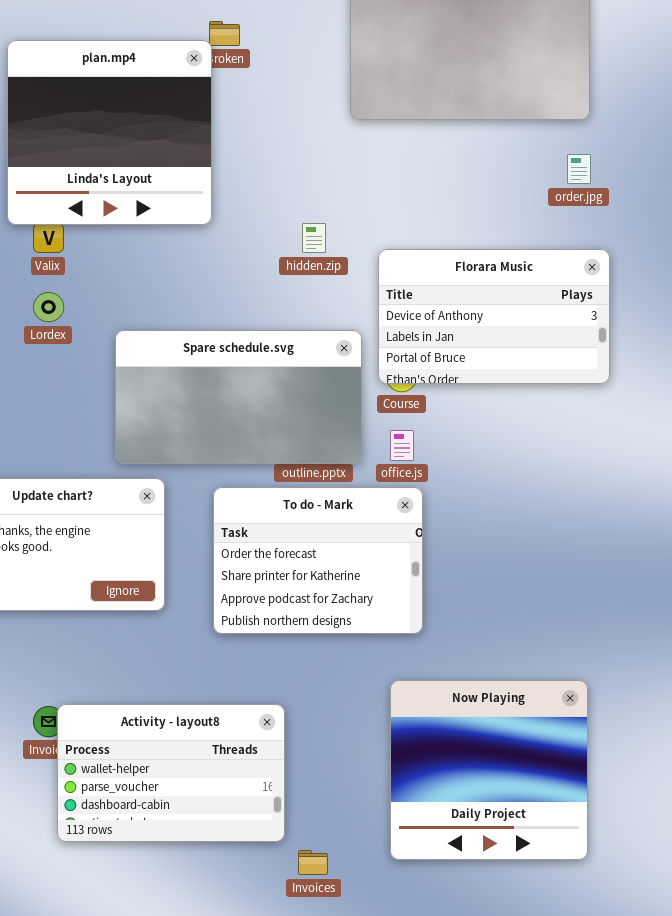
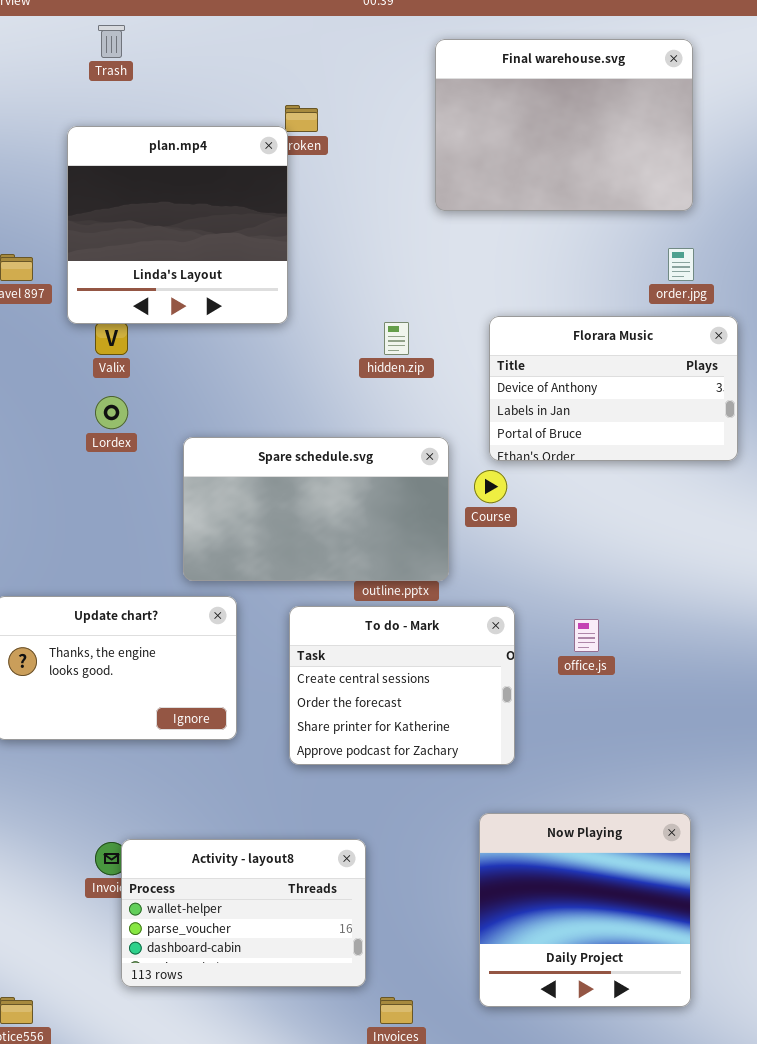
Florara Music: [378,249,610,384] -> [489,316,738,461], moved
office.js: [390,430,414,461] -> [574,619,599,652], moved
To do - Mark: [213,487,423,634] -> [289,606,515,765], scrolled up 1 row

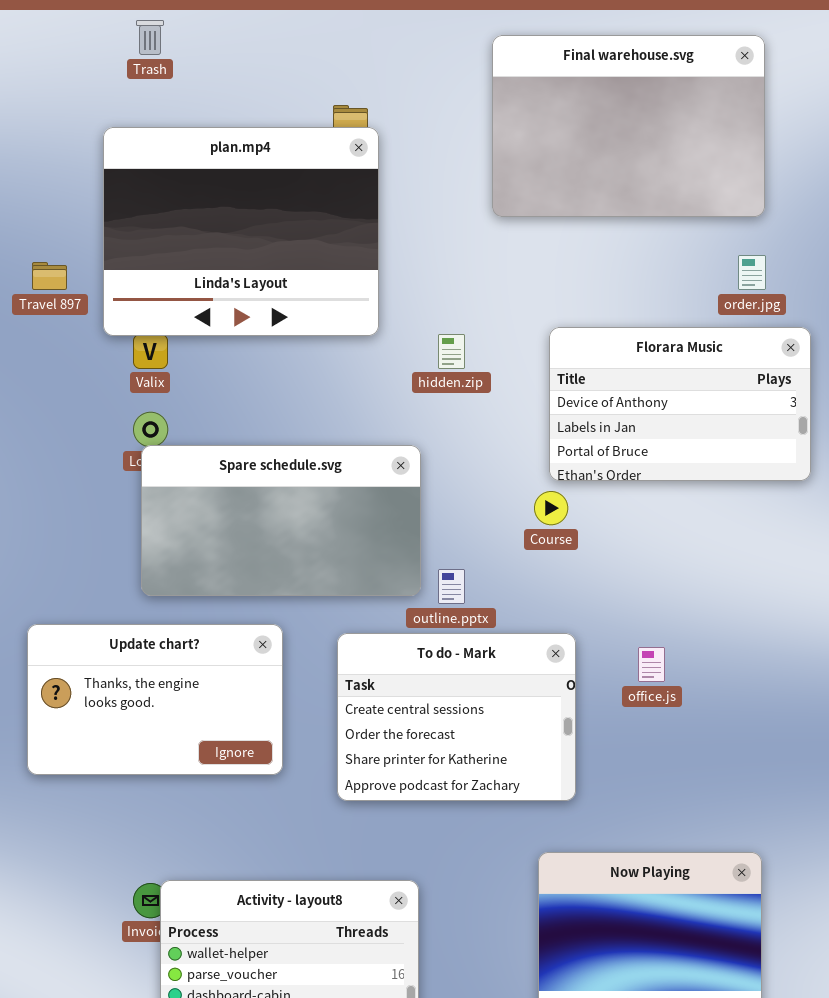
plan.mp4: [67,126,288,324] -> [103,127,379,336], resized
Spare schedule.svg: [183,437,449,581] -> [141,445,421,596], moved

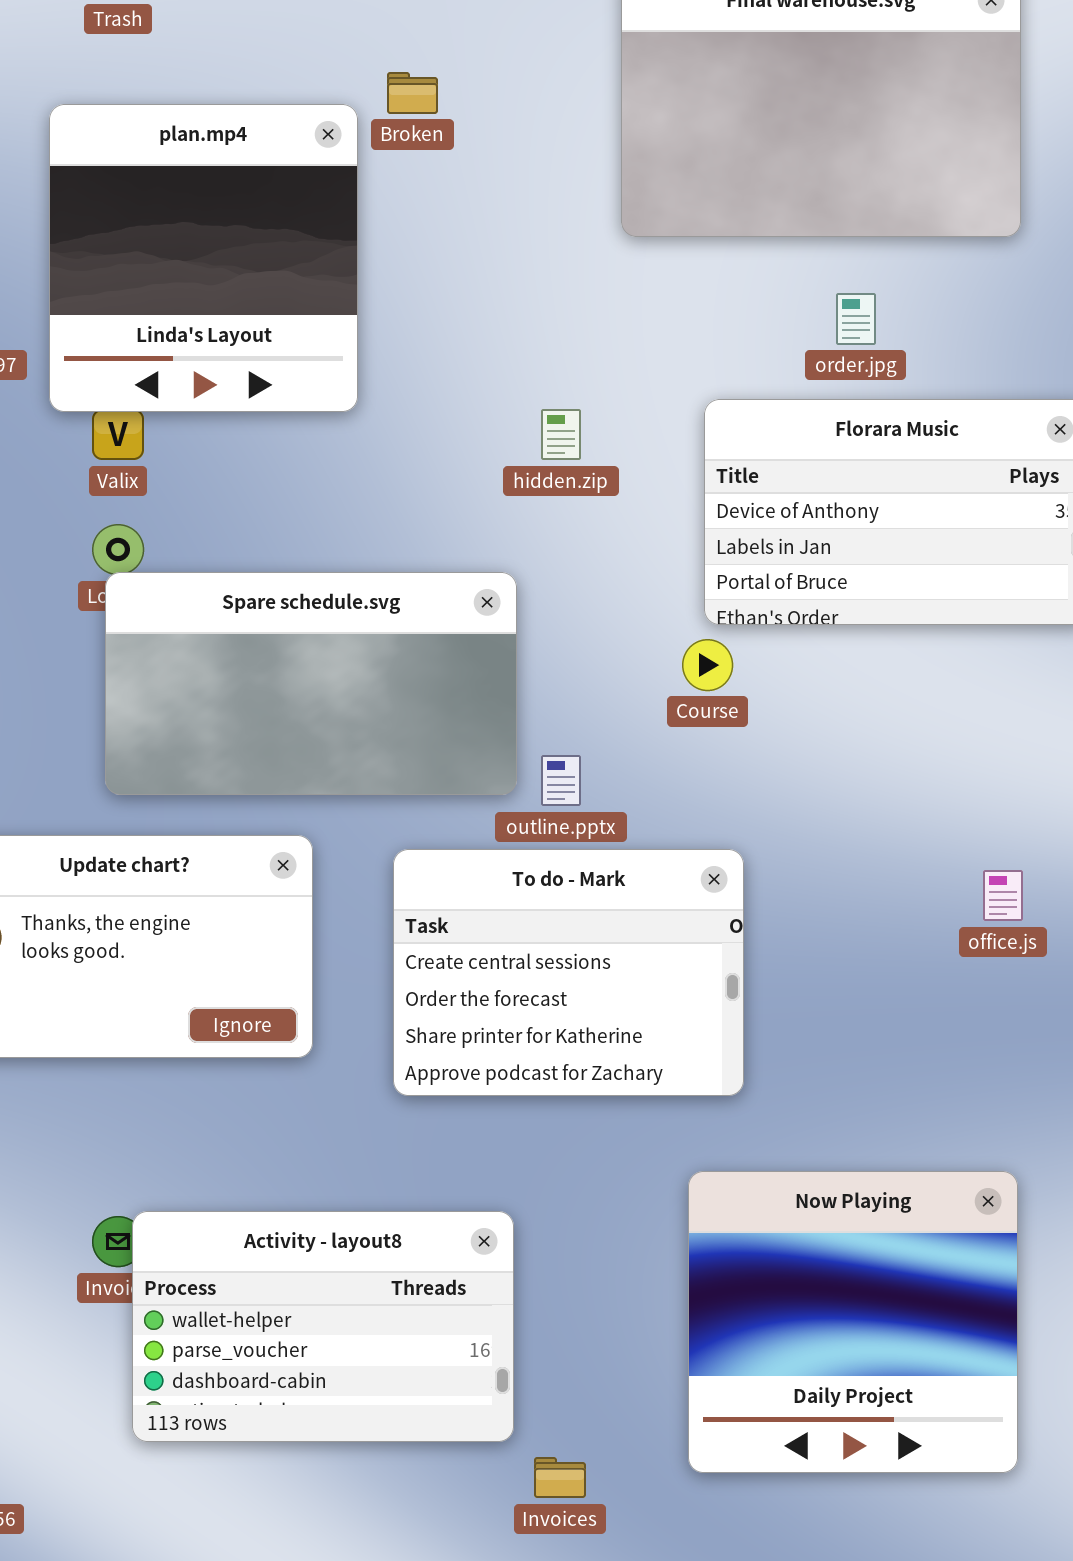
plan.mp4: [103,127,379,336] -> [49,104,358,412], resized
order.jpg: [738,255,766,290] -> [836,293,876,345], moved
office.js: [638,647,665,682] -> [983,870,1023,921], moved

